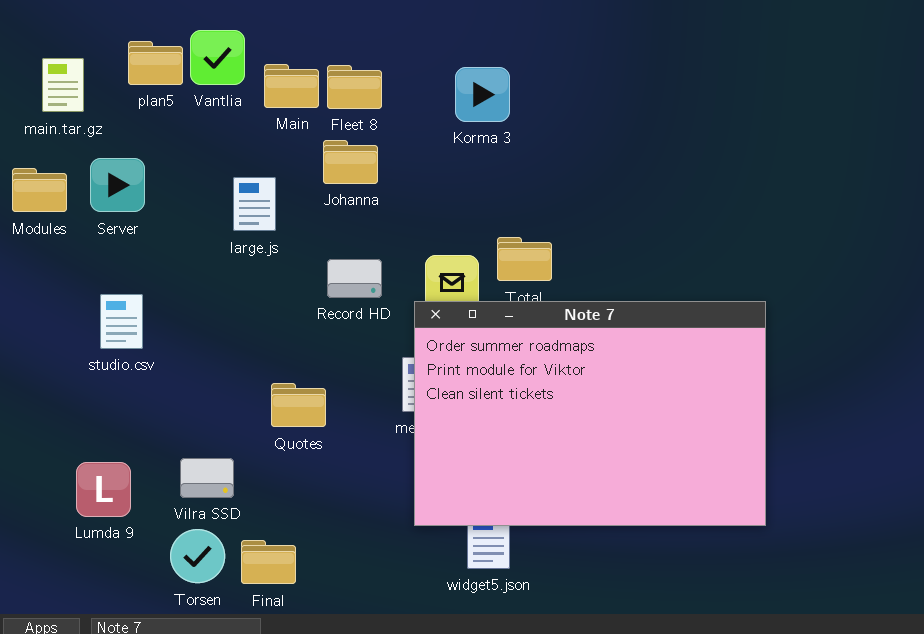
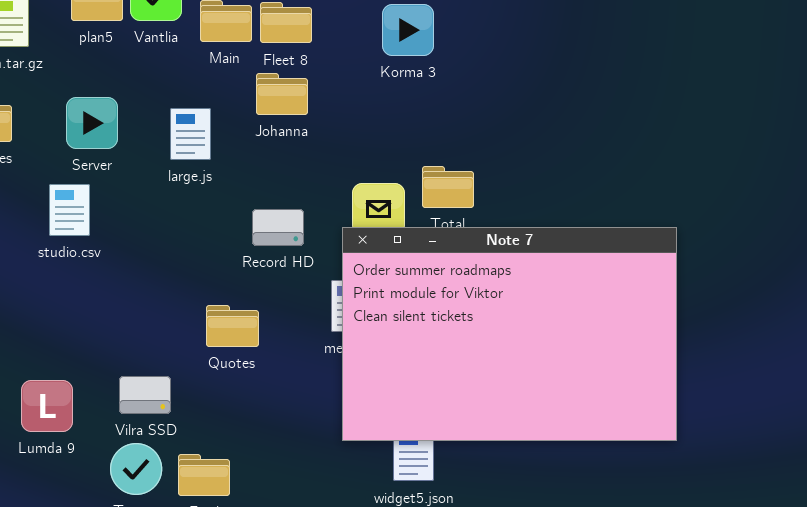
Server: [90,158,145,212] -> [66,97,118,149], moved
Record HD: [327,259,382,298] -> [252,209,304,246], moved
studio.csv: [100,294,143,349] -> [49,184,90,236], moved

